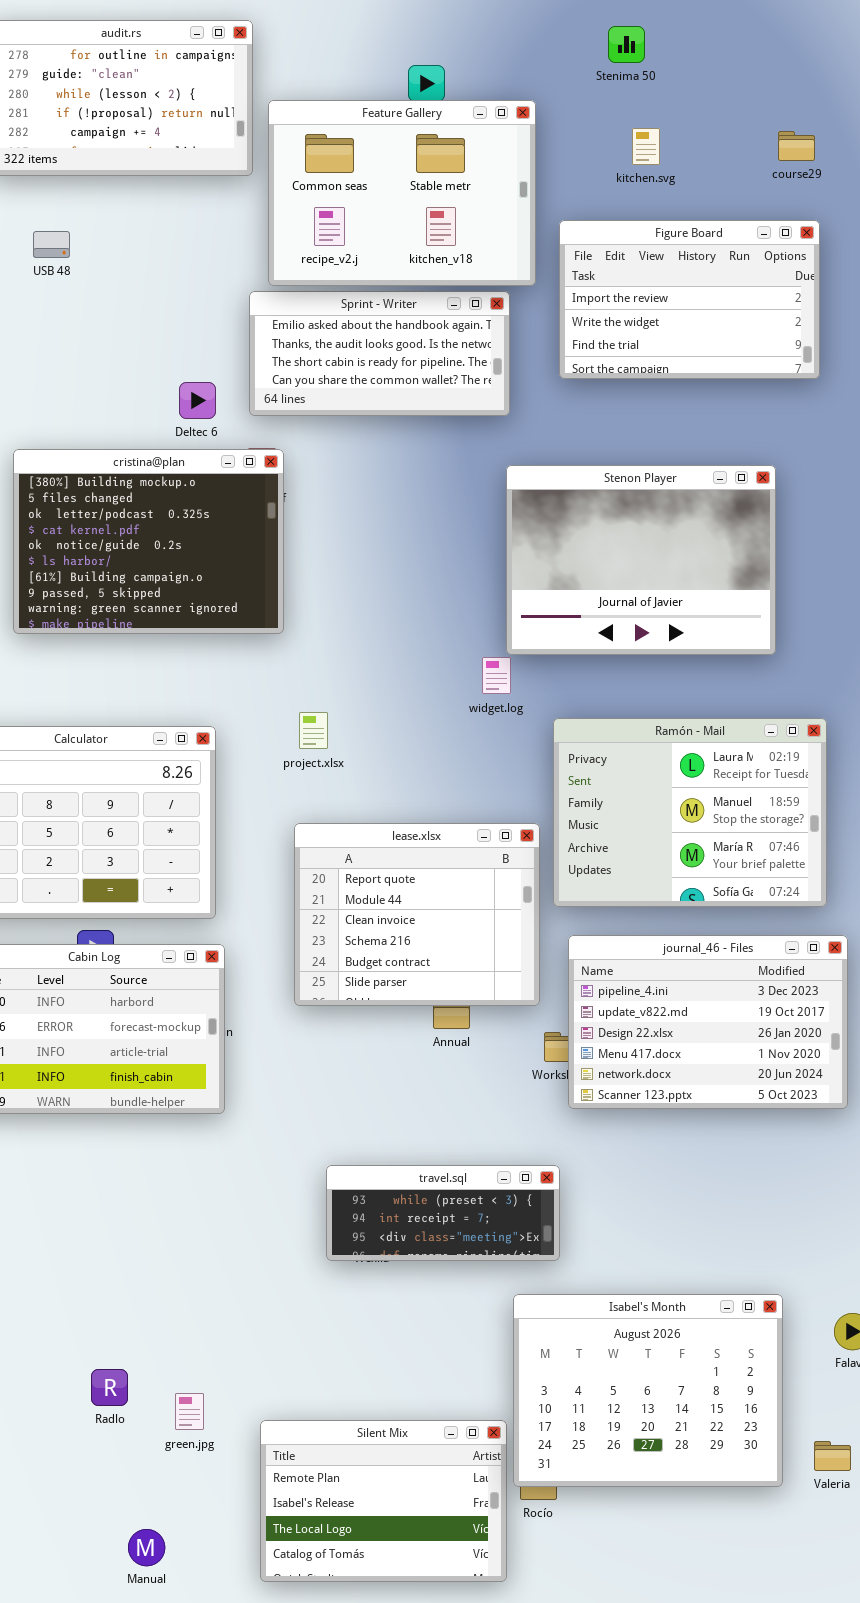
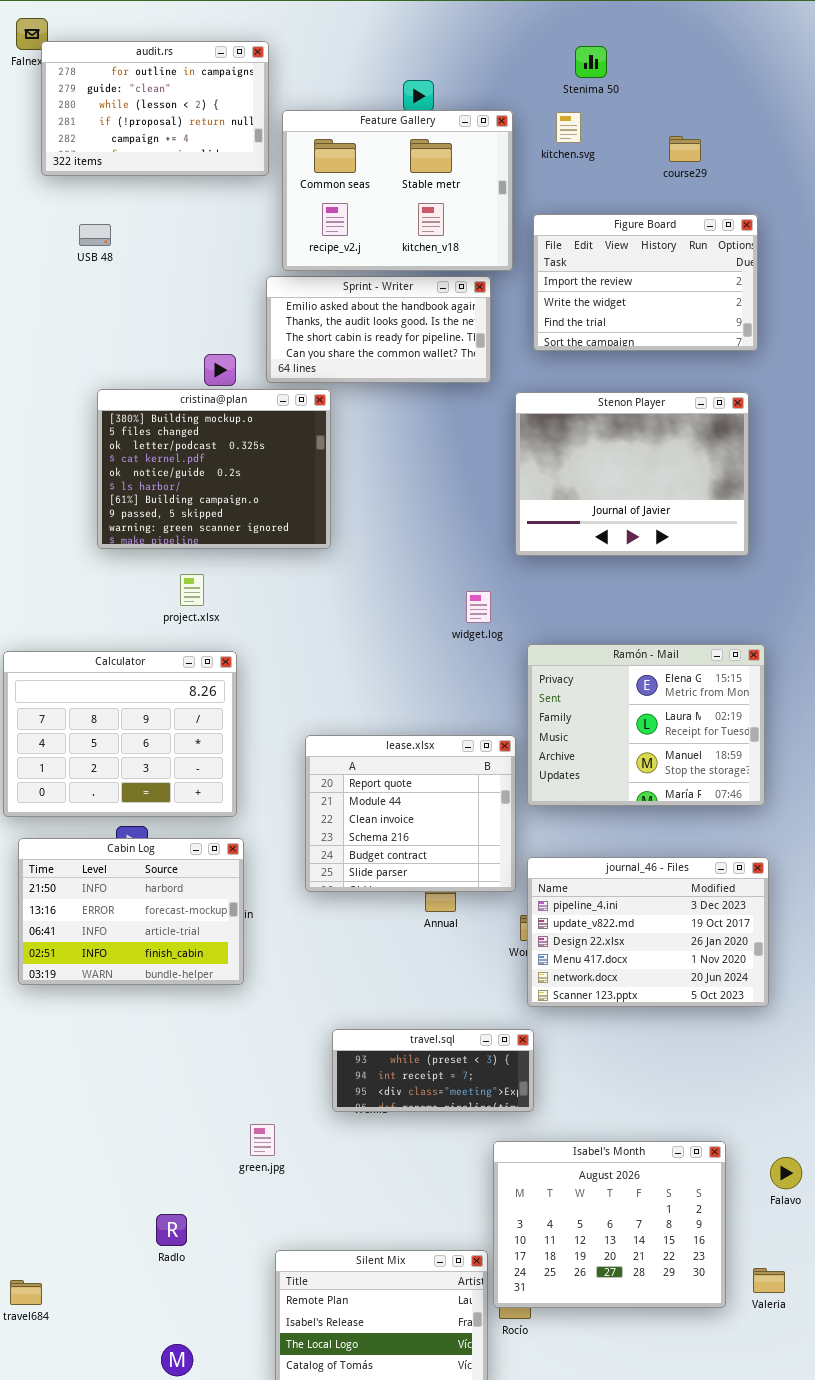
kitchen.svg: [632,128,660,165] -> [556,112,581,143], moved
course29: [778,131,815,161] -> [669,136,701,162], moved
cristina@plan: [13,449,284,634] -> [97,389,331,549], moved
Stenon Player: [506,465,776,655] -> [515,392,749,556], moved
project.xlsx: [299,712,328,749] -> [180,574,204,606], moved
Ramón - Mail: [553,718,827,907] -> [527,644,765,806], scrolled up 1 row
journal_46 - Files: [568,935,848,1109] -> [527,857,769,1007], moved
Radlo: [91,1369,128,1406] -> [156,1214,187,1246], moved
green.jpg: [175,1393,204,1430] -> [250,1124,275,1156], moved

